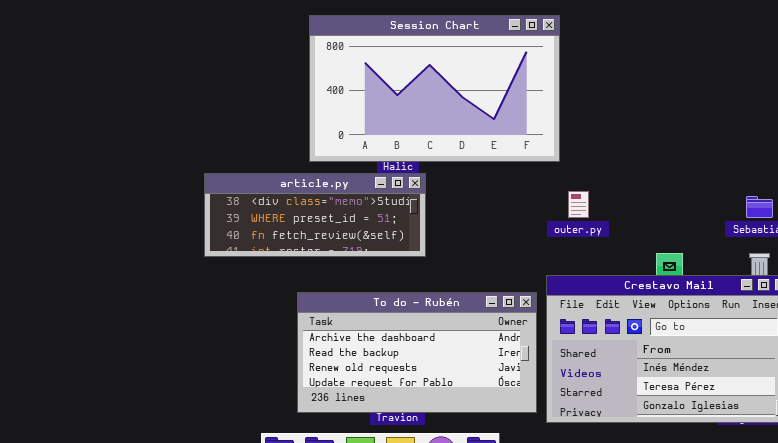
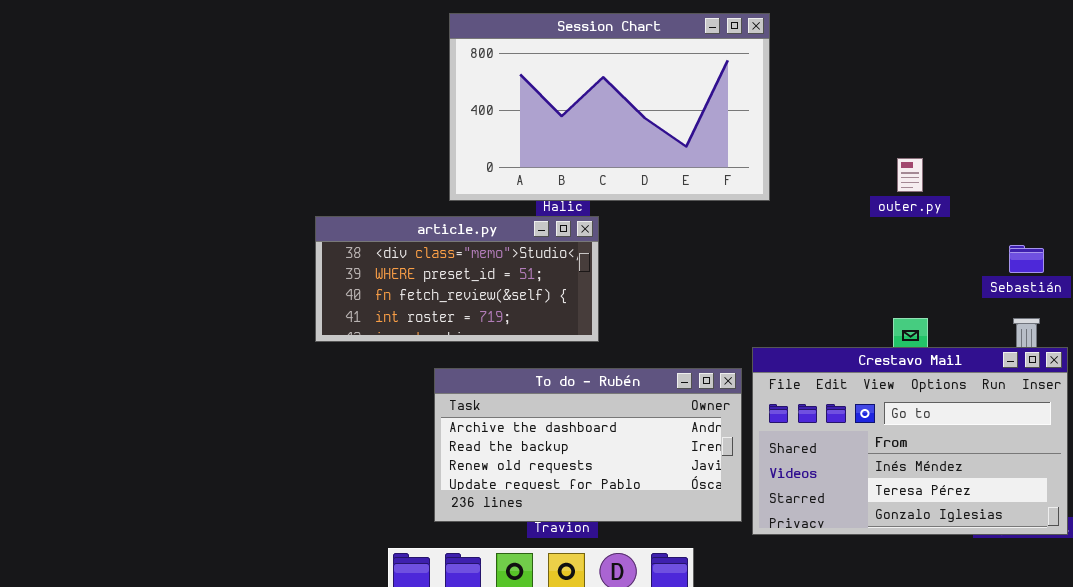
article.py: [204,173,426,257] -> [315,216,599,342], resized
outer.py: [568,191,589,218] -> [897,158,923,192], moved

